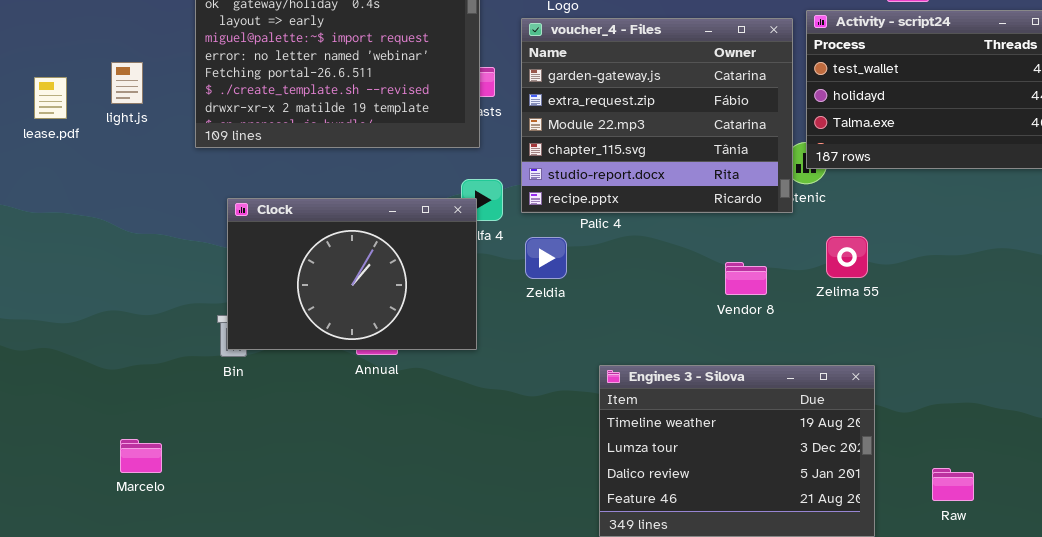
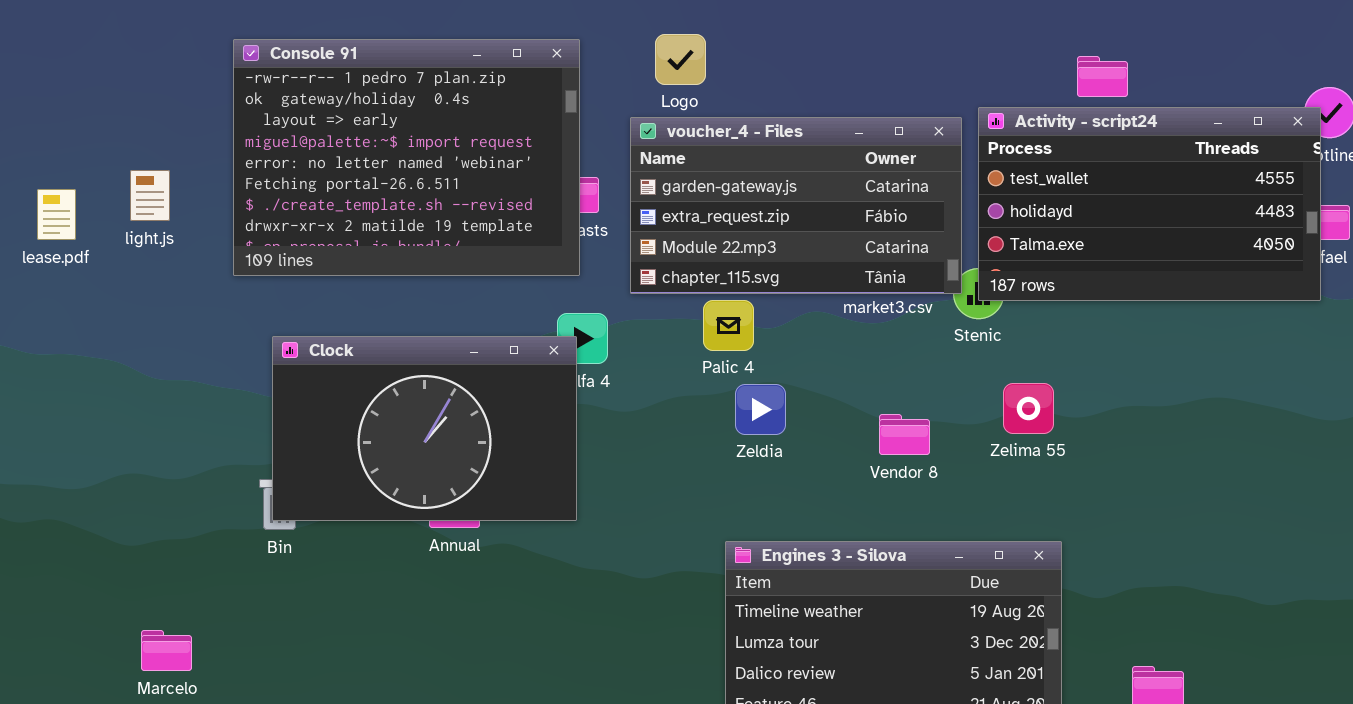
voucher_4 - Files: [521,18,793,213] -> [630,117,962,294], resized
Zeldia: [525,237,567,279] -> [735,384,786,435], moved

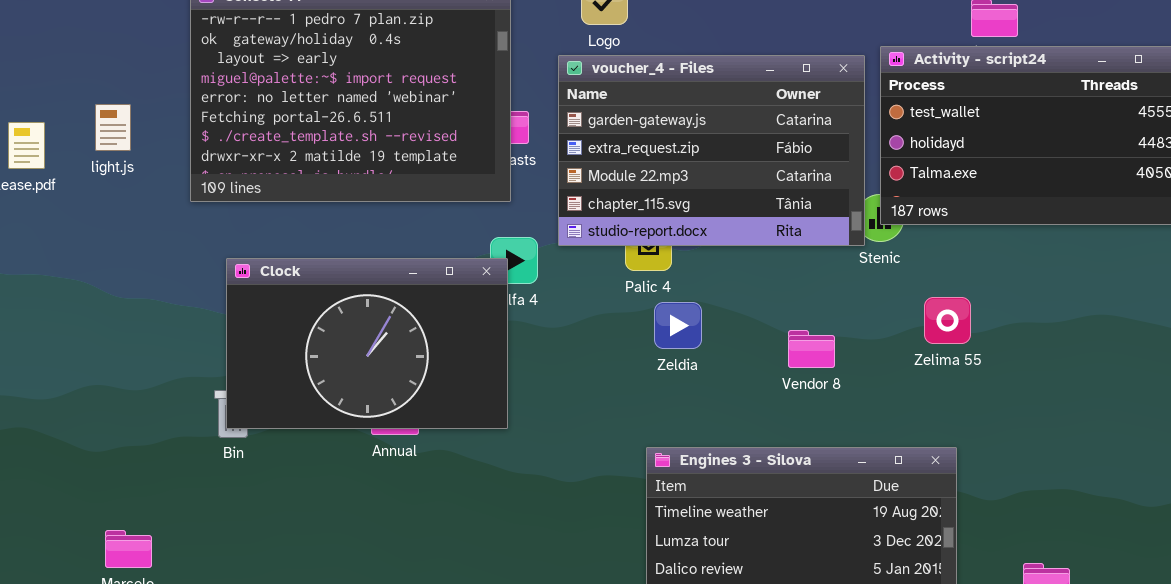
voucher_4 - Files: [630,117,962,294] -> [558,55,865,246], resized
Zelima 55: [1003,383,1054,434] -> [924,297,971,344], moved

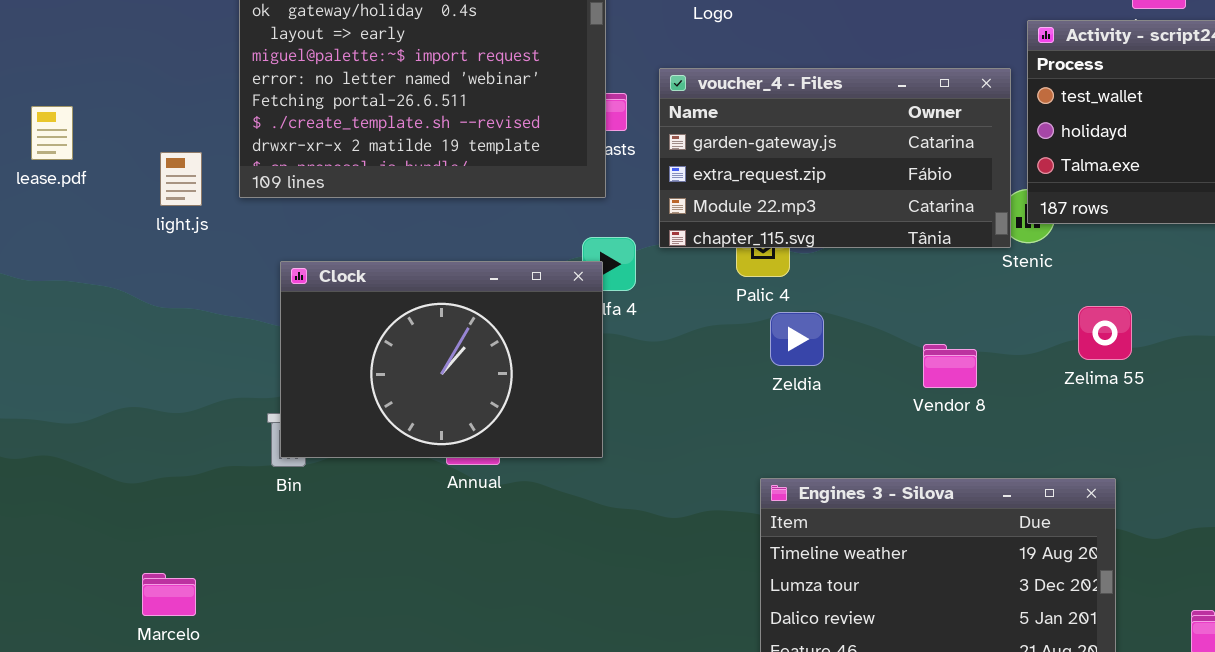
voucher_4 - Files: [558,55,865,246] -> [659,68,1011,248], resized
light.js: [95,104,131,151] -> [160,152,202,206], moved

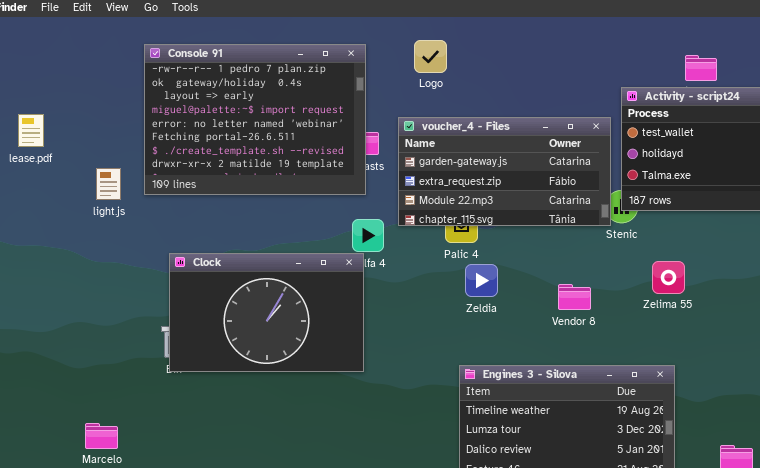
lease.pdf: [31,106,73,160] -> [18,114,44,147], moved
Clock: [280,261,603,458] -> [169,253,364,372], moved

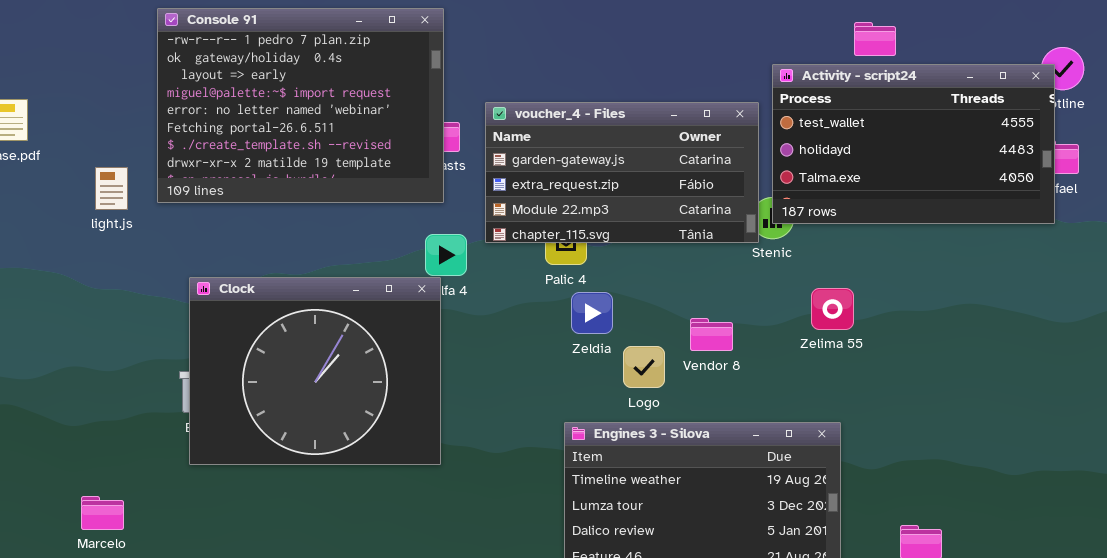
Logo: [414,40,447,73] -> [623,346,665,388], moved
Clock: [169,253,364,372] -> [189,277,441,465], resized

